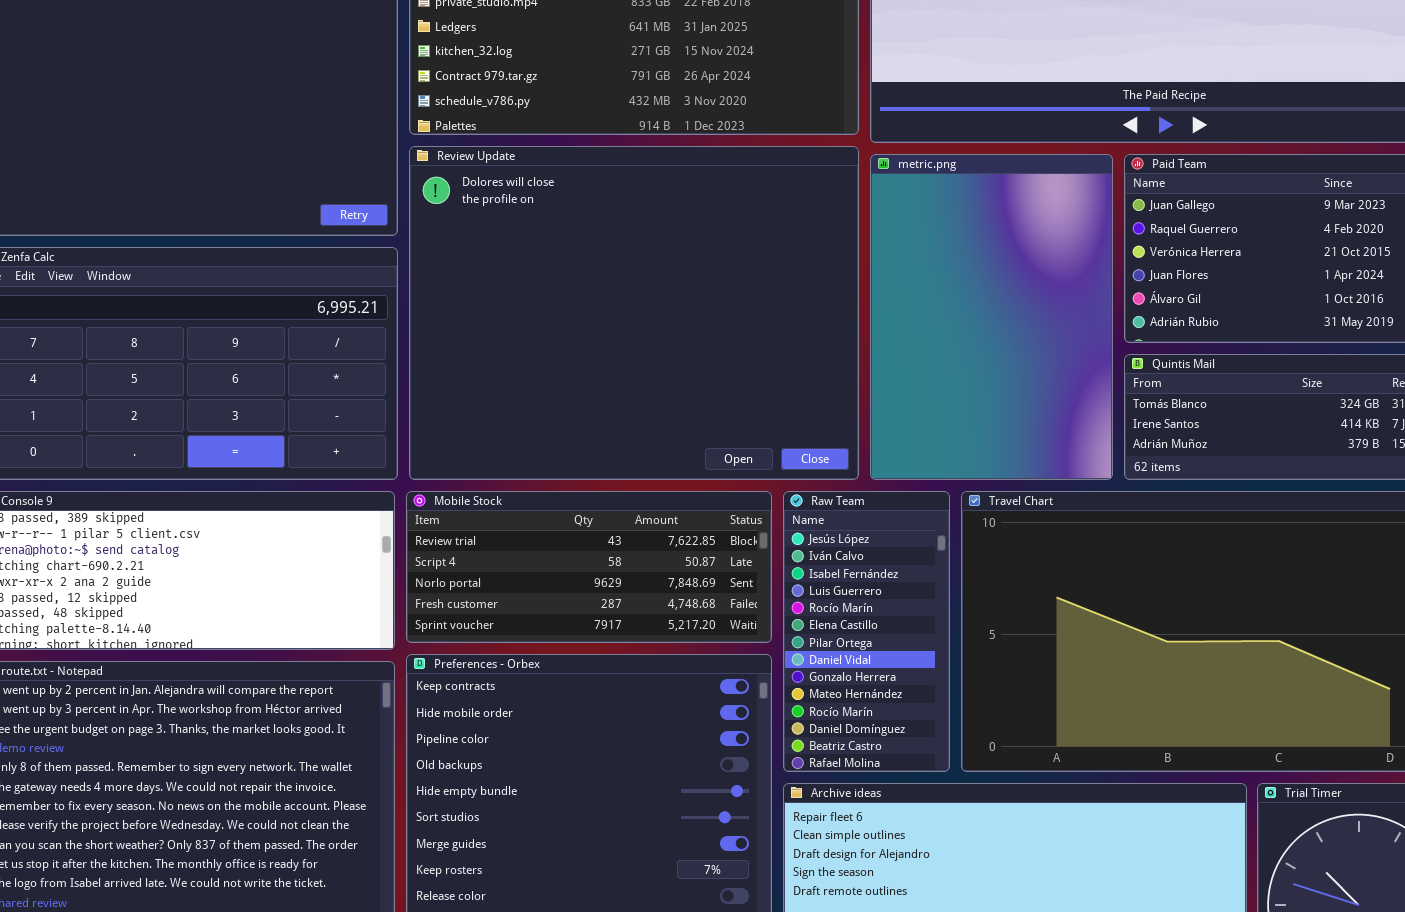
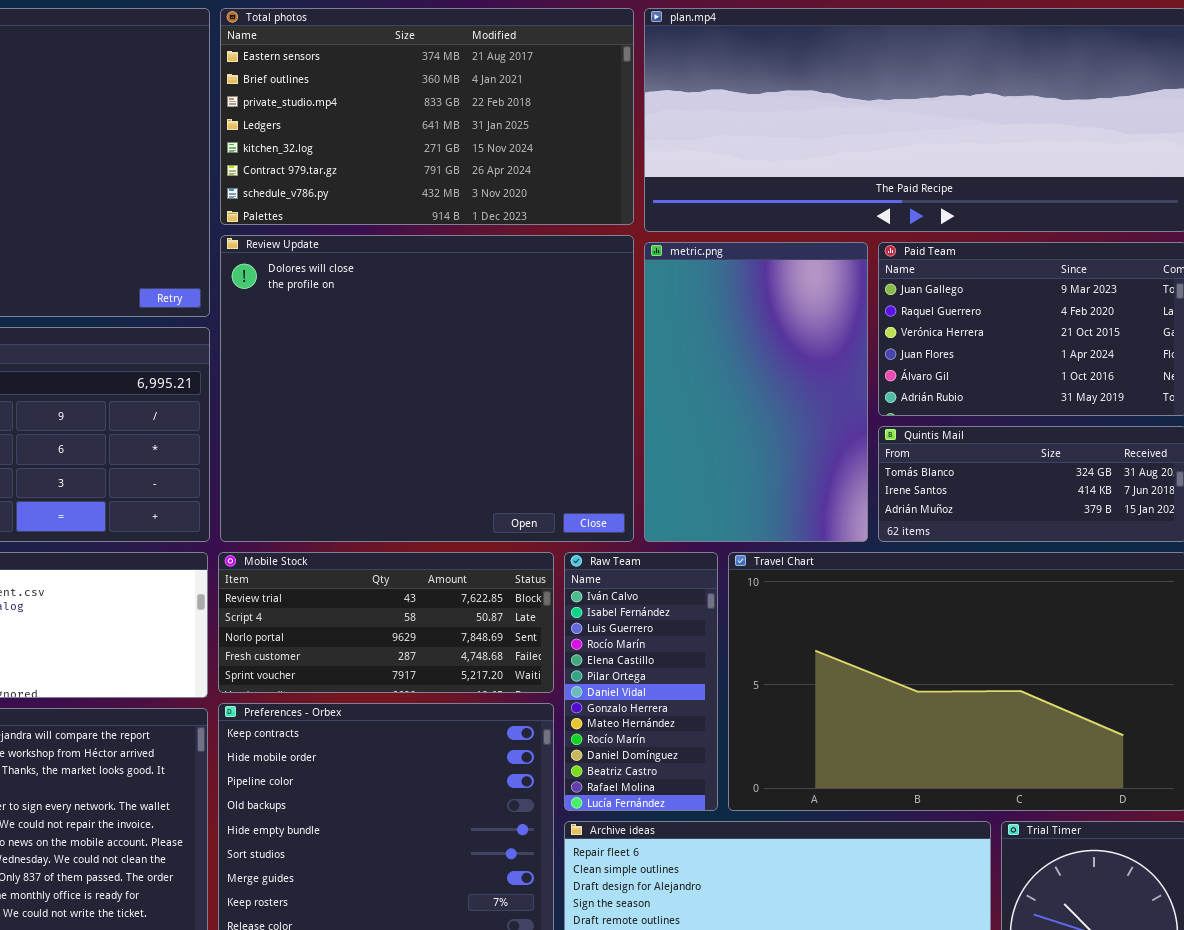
Raw Team: [783,491,950,772] -> [564,552,718,811], scrolled down 1 row

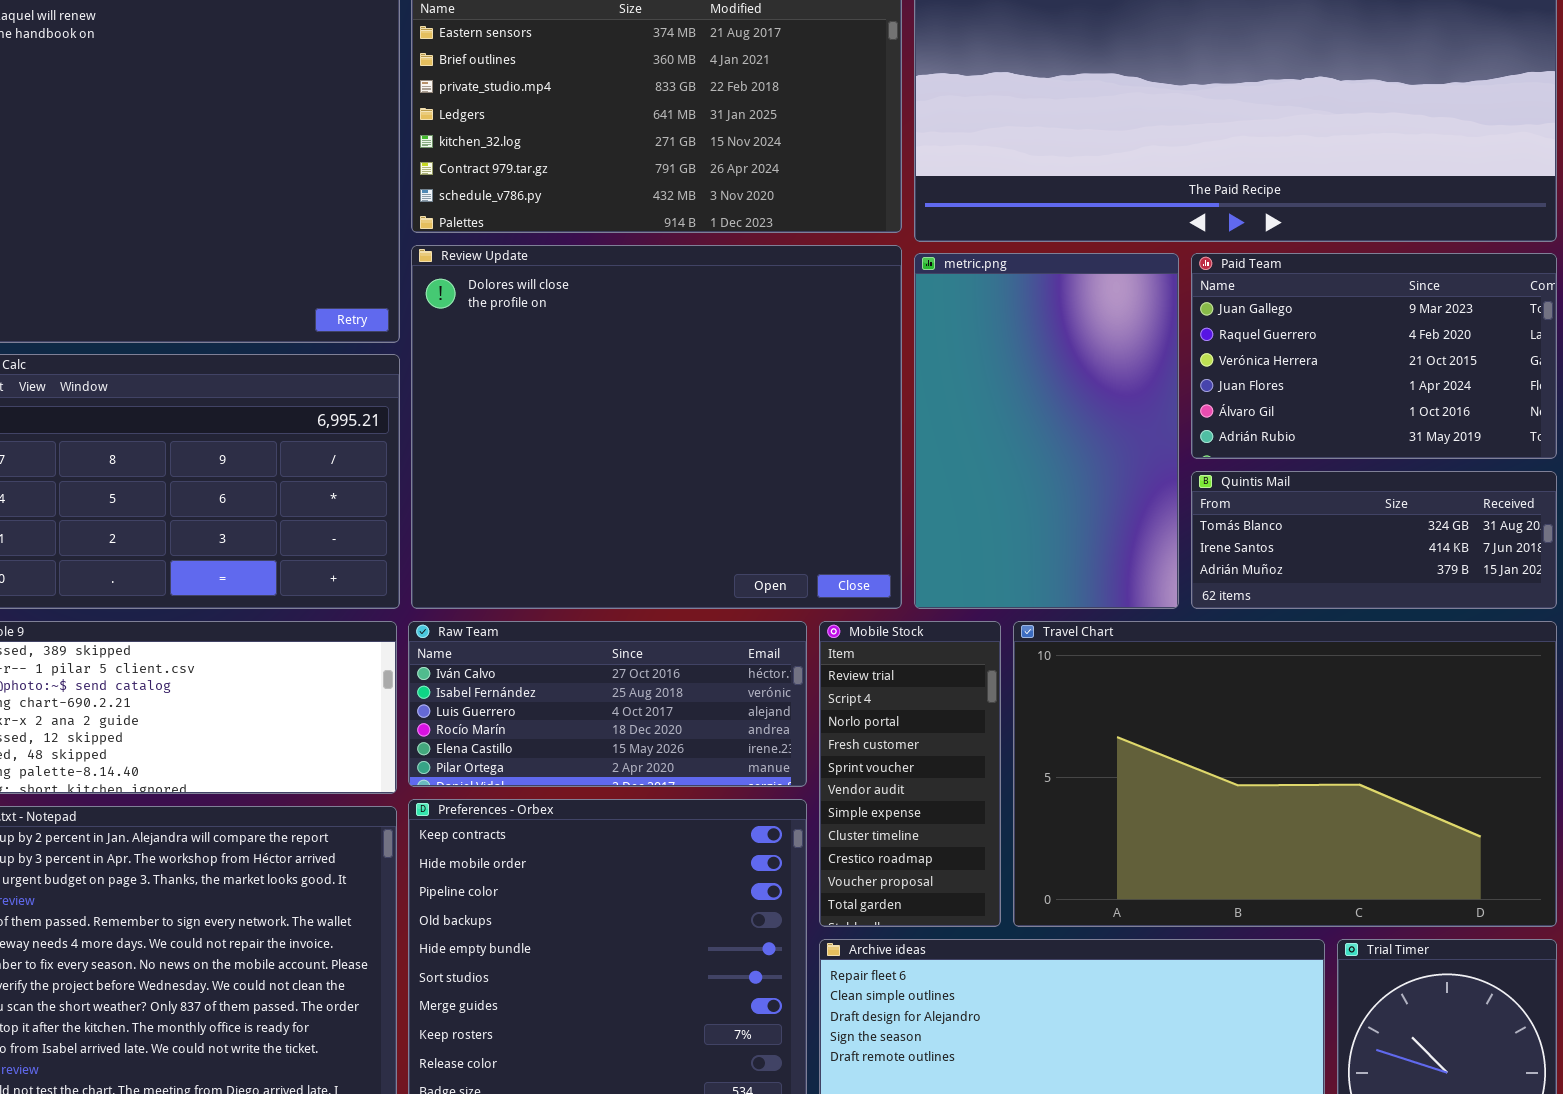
Mobile Stock: [218,552,554,693] -> [819,621,1001,927], moved, resized
Raw Team: [564,552,718,811] -> [408,621,807,787], moved, resized

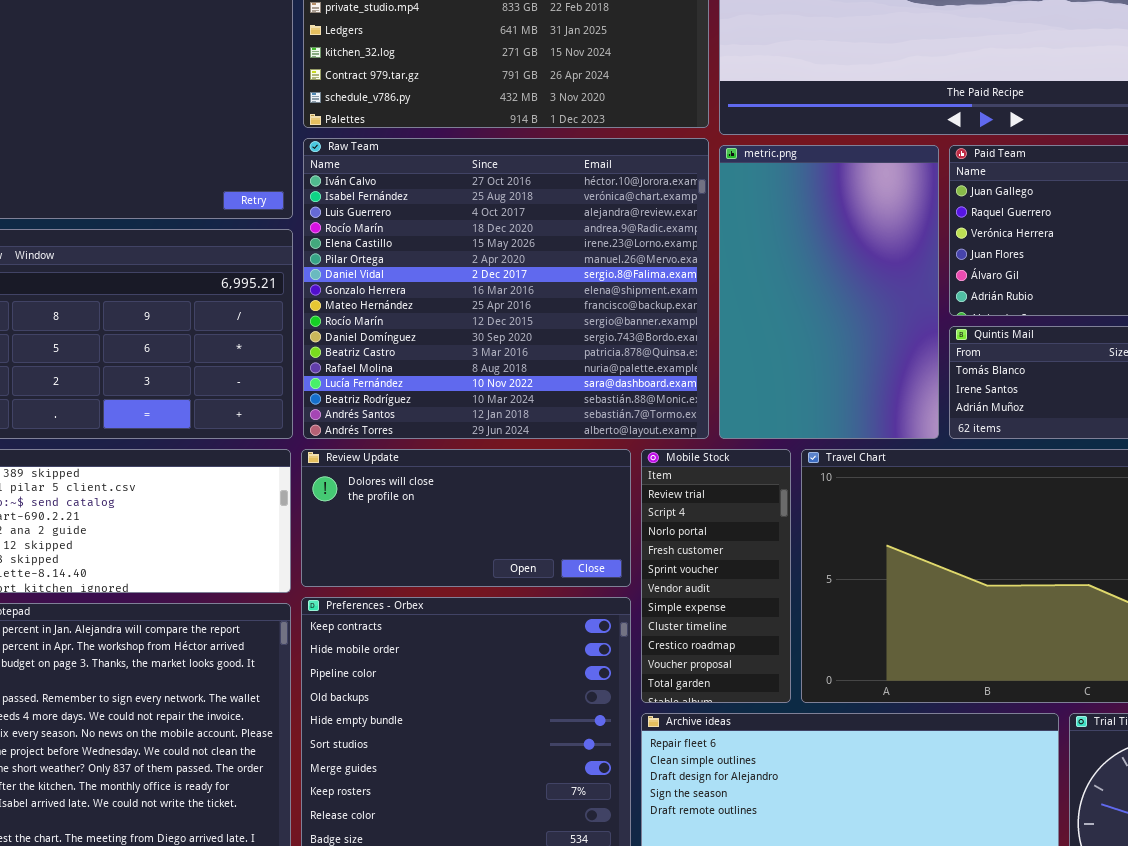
Review Update: [411,245,902,609] -> [301,449,631,587], moved, resized
Raw Team: [408,621,807,787] -> [303,138,709,439], moved, resized

